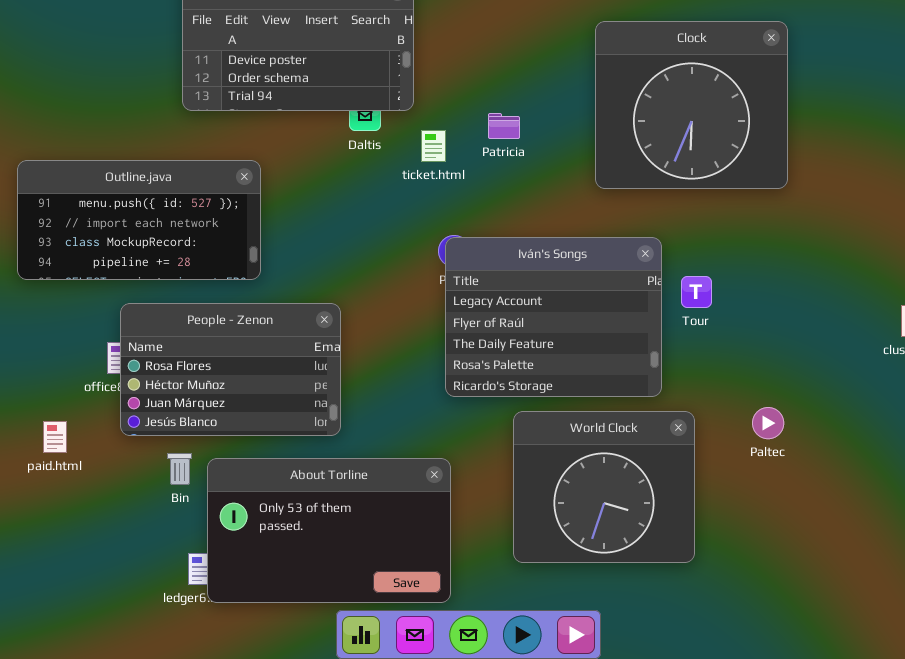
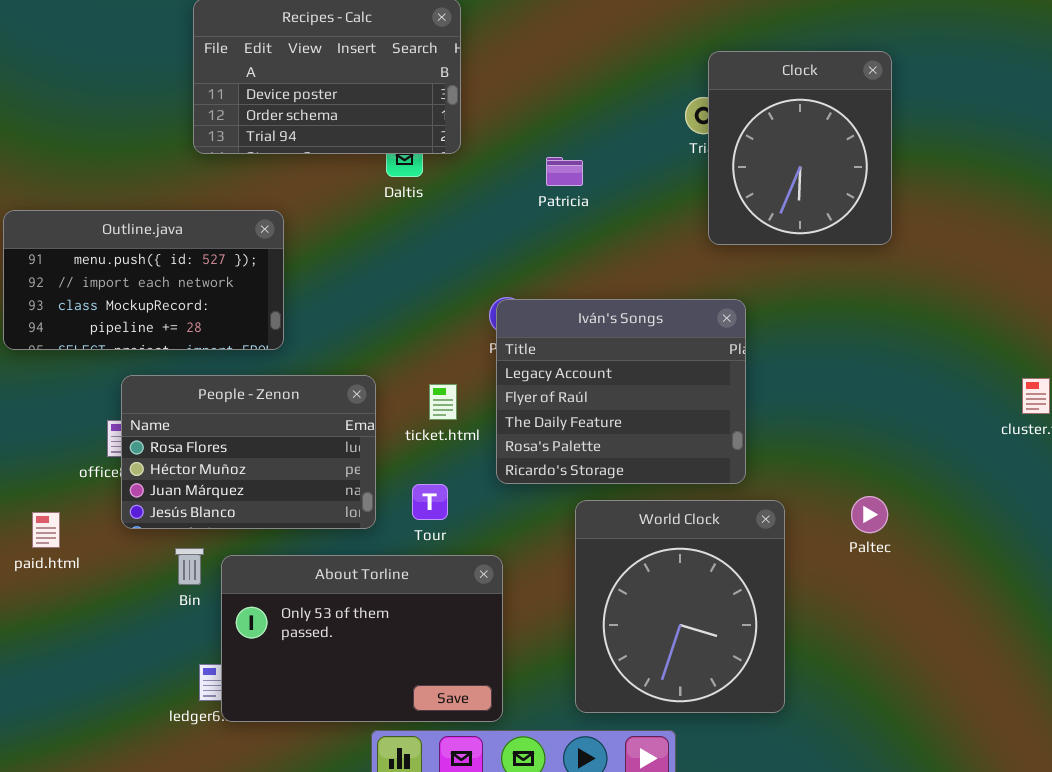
Clock: [595,21,788,189] -> [708,51,892,245], resized
ticket.html: [421,130,446,162] -> [429,384,457,420], moved
Tour: [681,276,712,308] -> [412,484,448,520], moved
World Clock: [513,411,695,563] -> [575,500,785,713], resized

